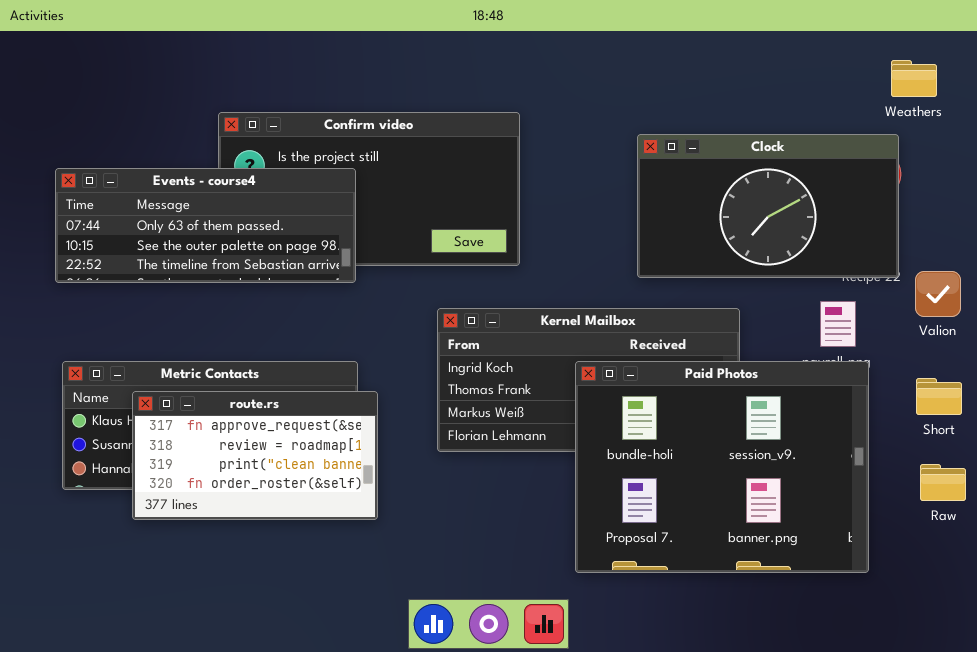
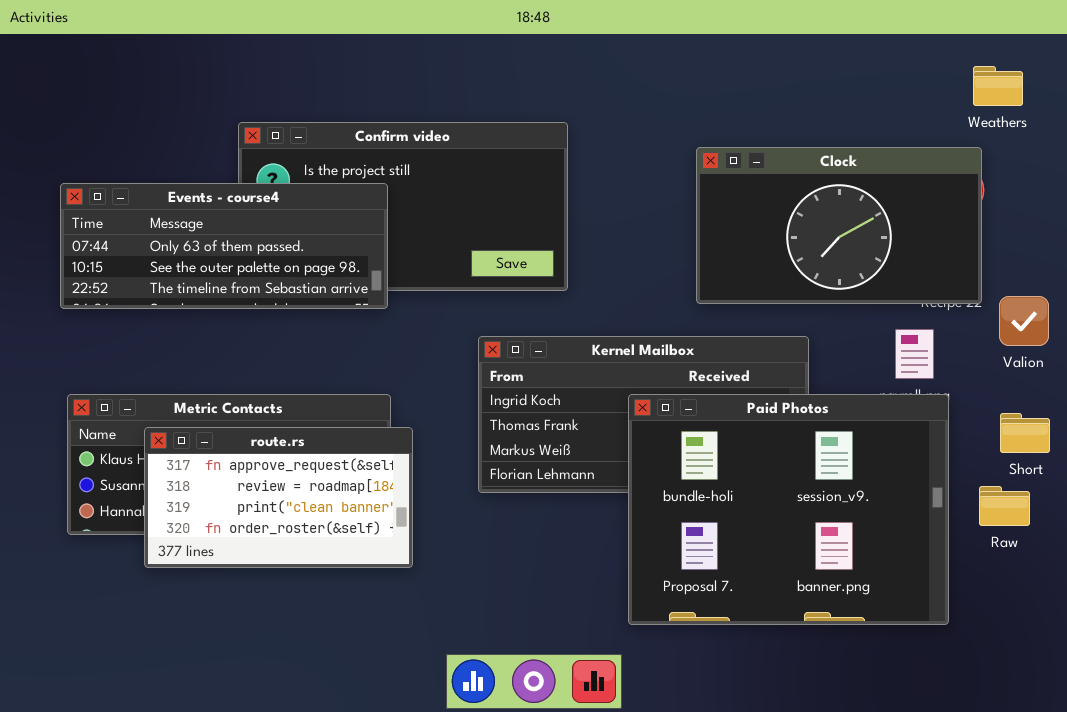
Raw: [920,464,966,501] -> [979,486,1030,526], moved

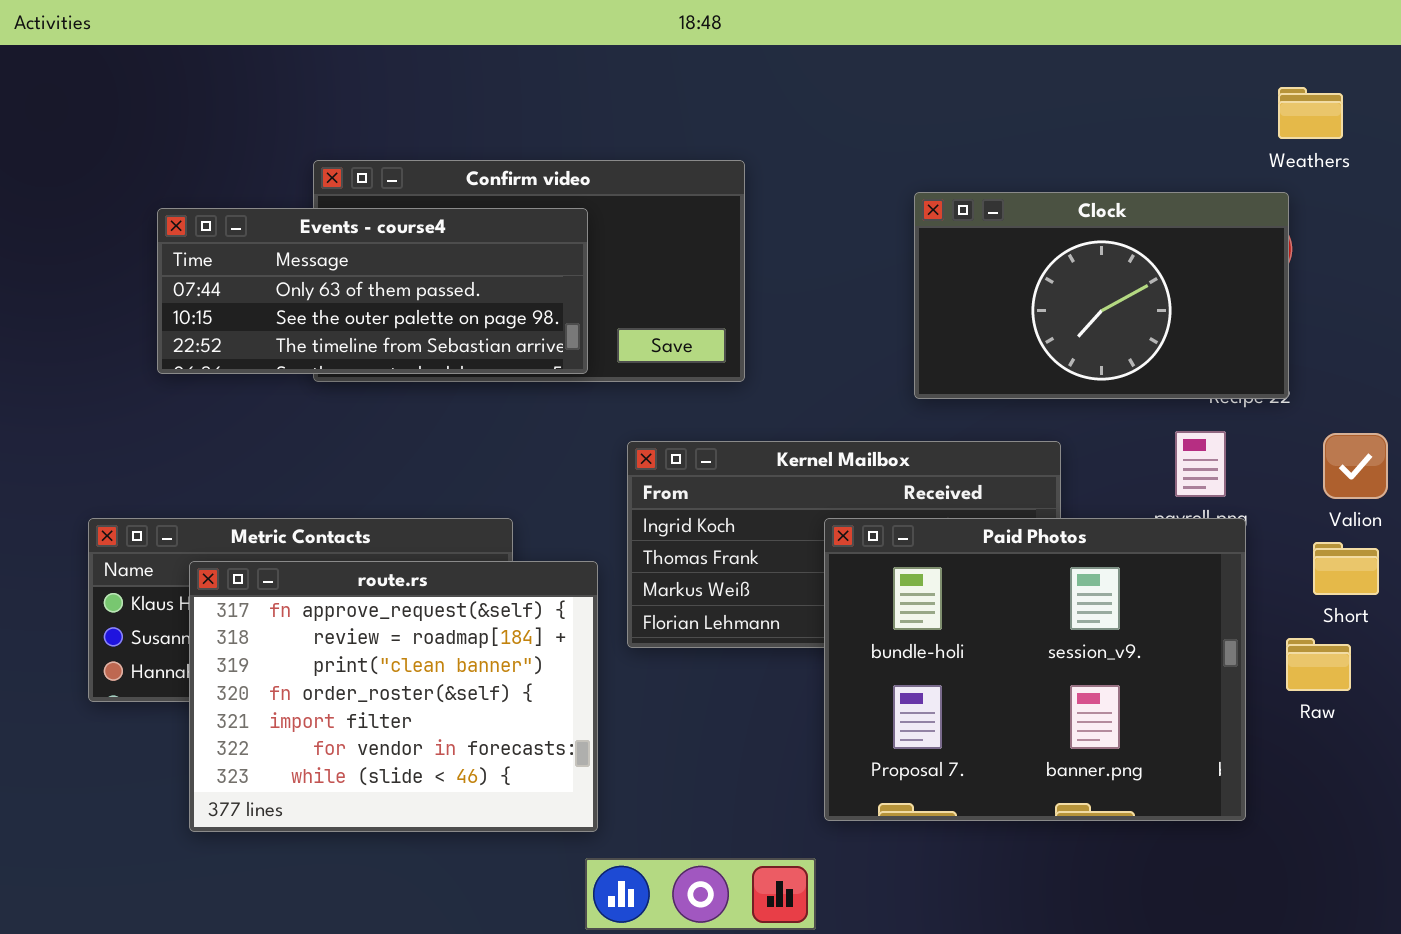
Events - course4: [60,183,388,309] -> [157,208,588,374], moved
Valion: [999,296,1049,346] -> [1323,433,1388,499], moved
route.rs: [144,427,413,568] -> [189,561,598,832], resized

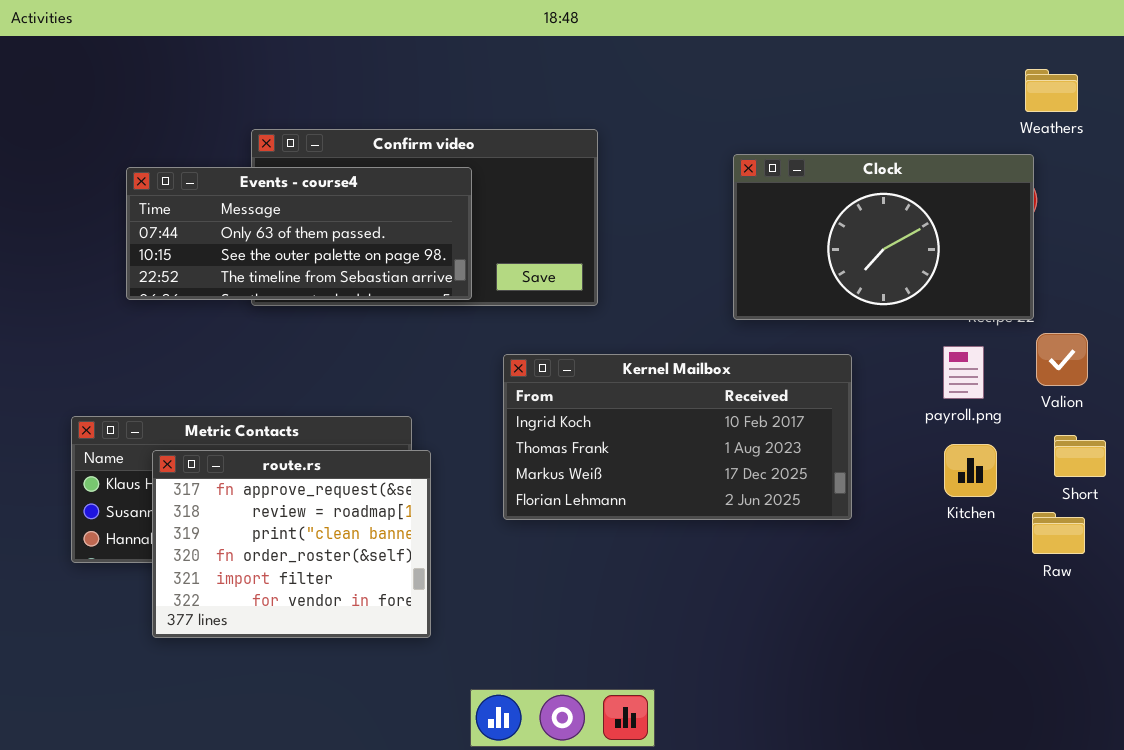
Valion: [1323,433,1388,499] -> [1036,333,1088,386], moved
Paid Photos: [824,518,1246,821] -> none, closed
route.rs: [189,561,598,832] -> [152,450,431,638], resized

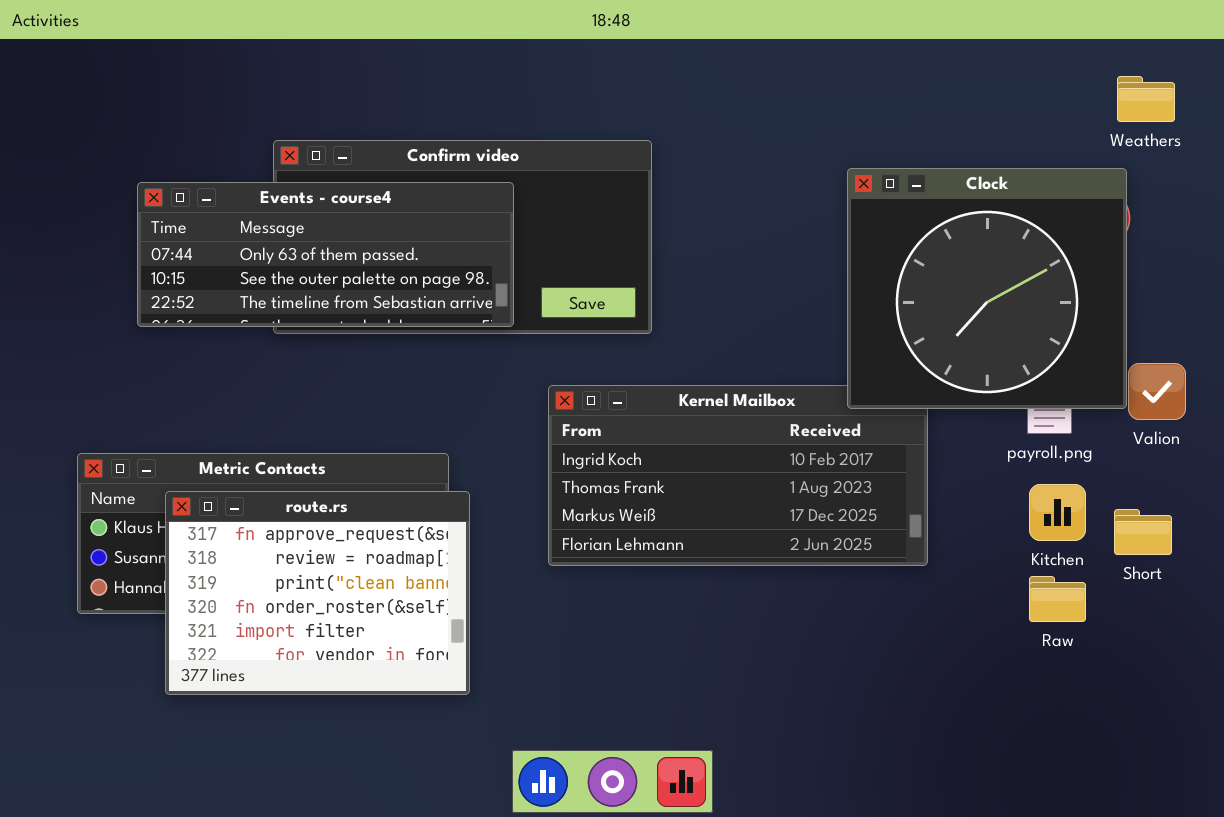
Clock: [733,154,1034,320] -> [847,168,1127,409], resized
Short: [1054,435,1106,477] -> [1114,509,1172,555], moved
Raw: [1032,512,1085,554] -> [1029,576,1086,622], moved

